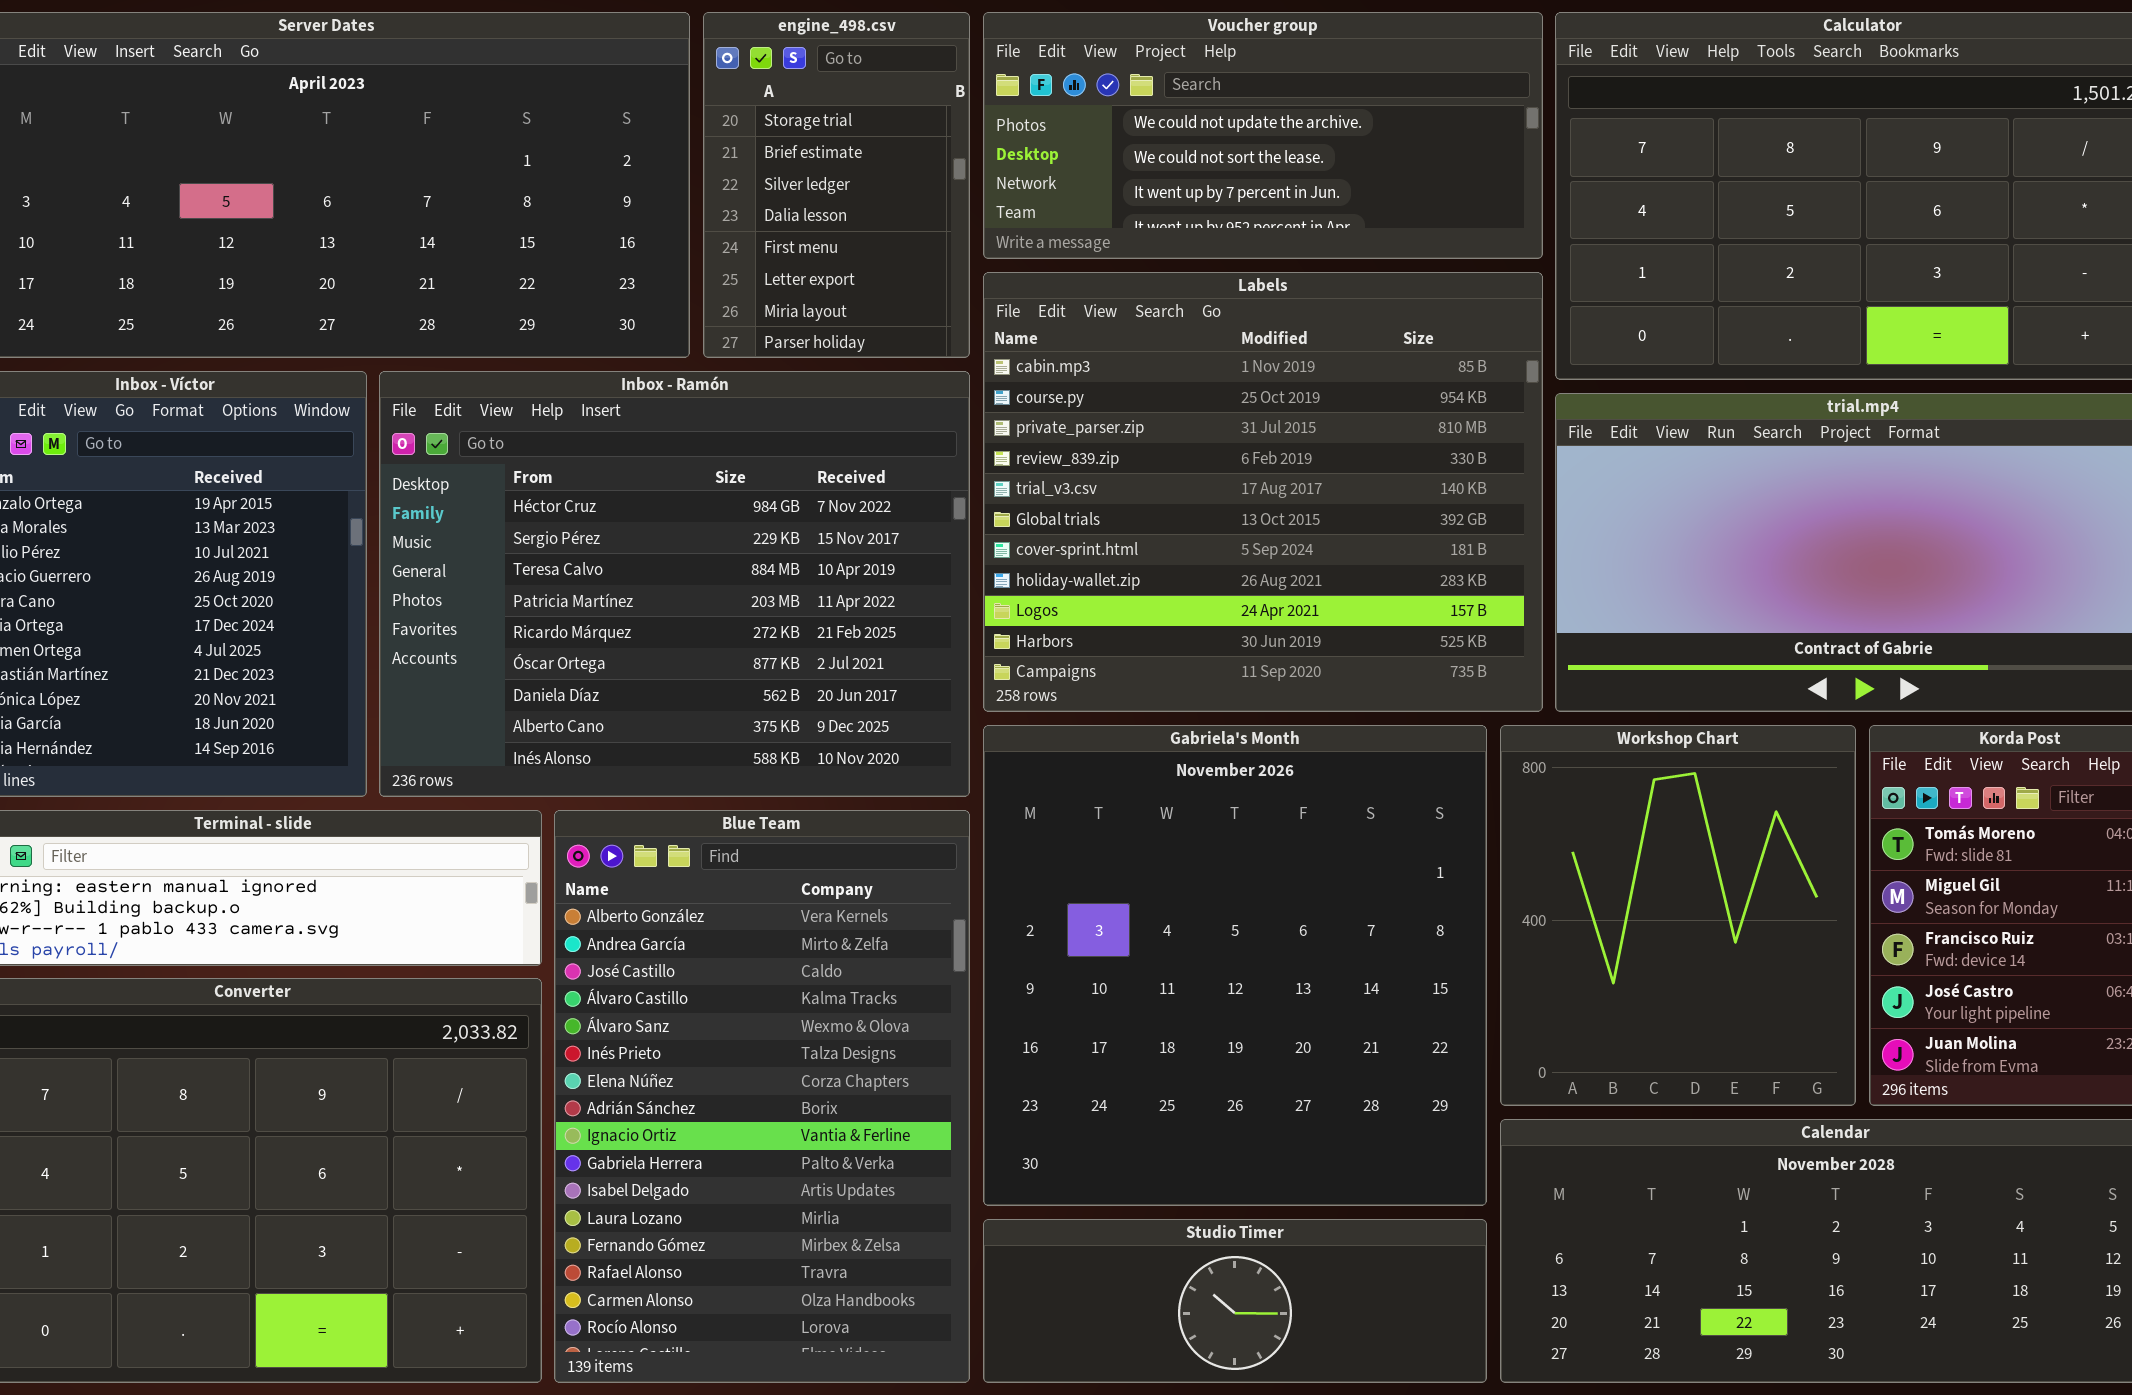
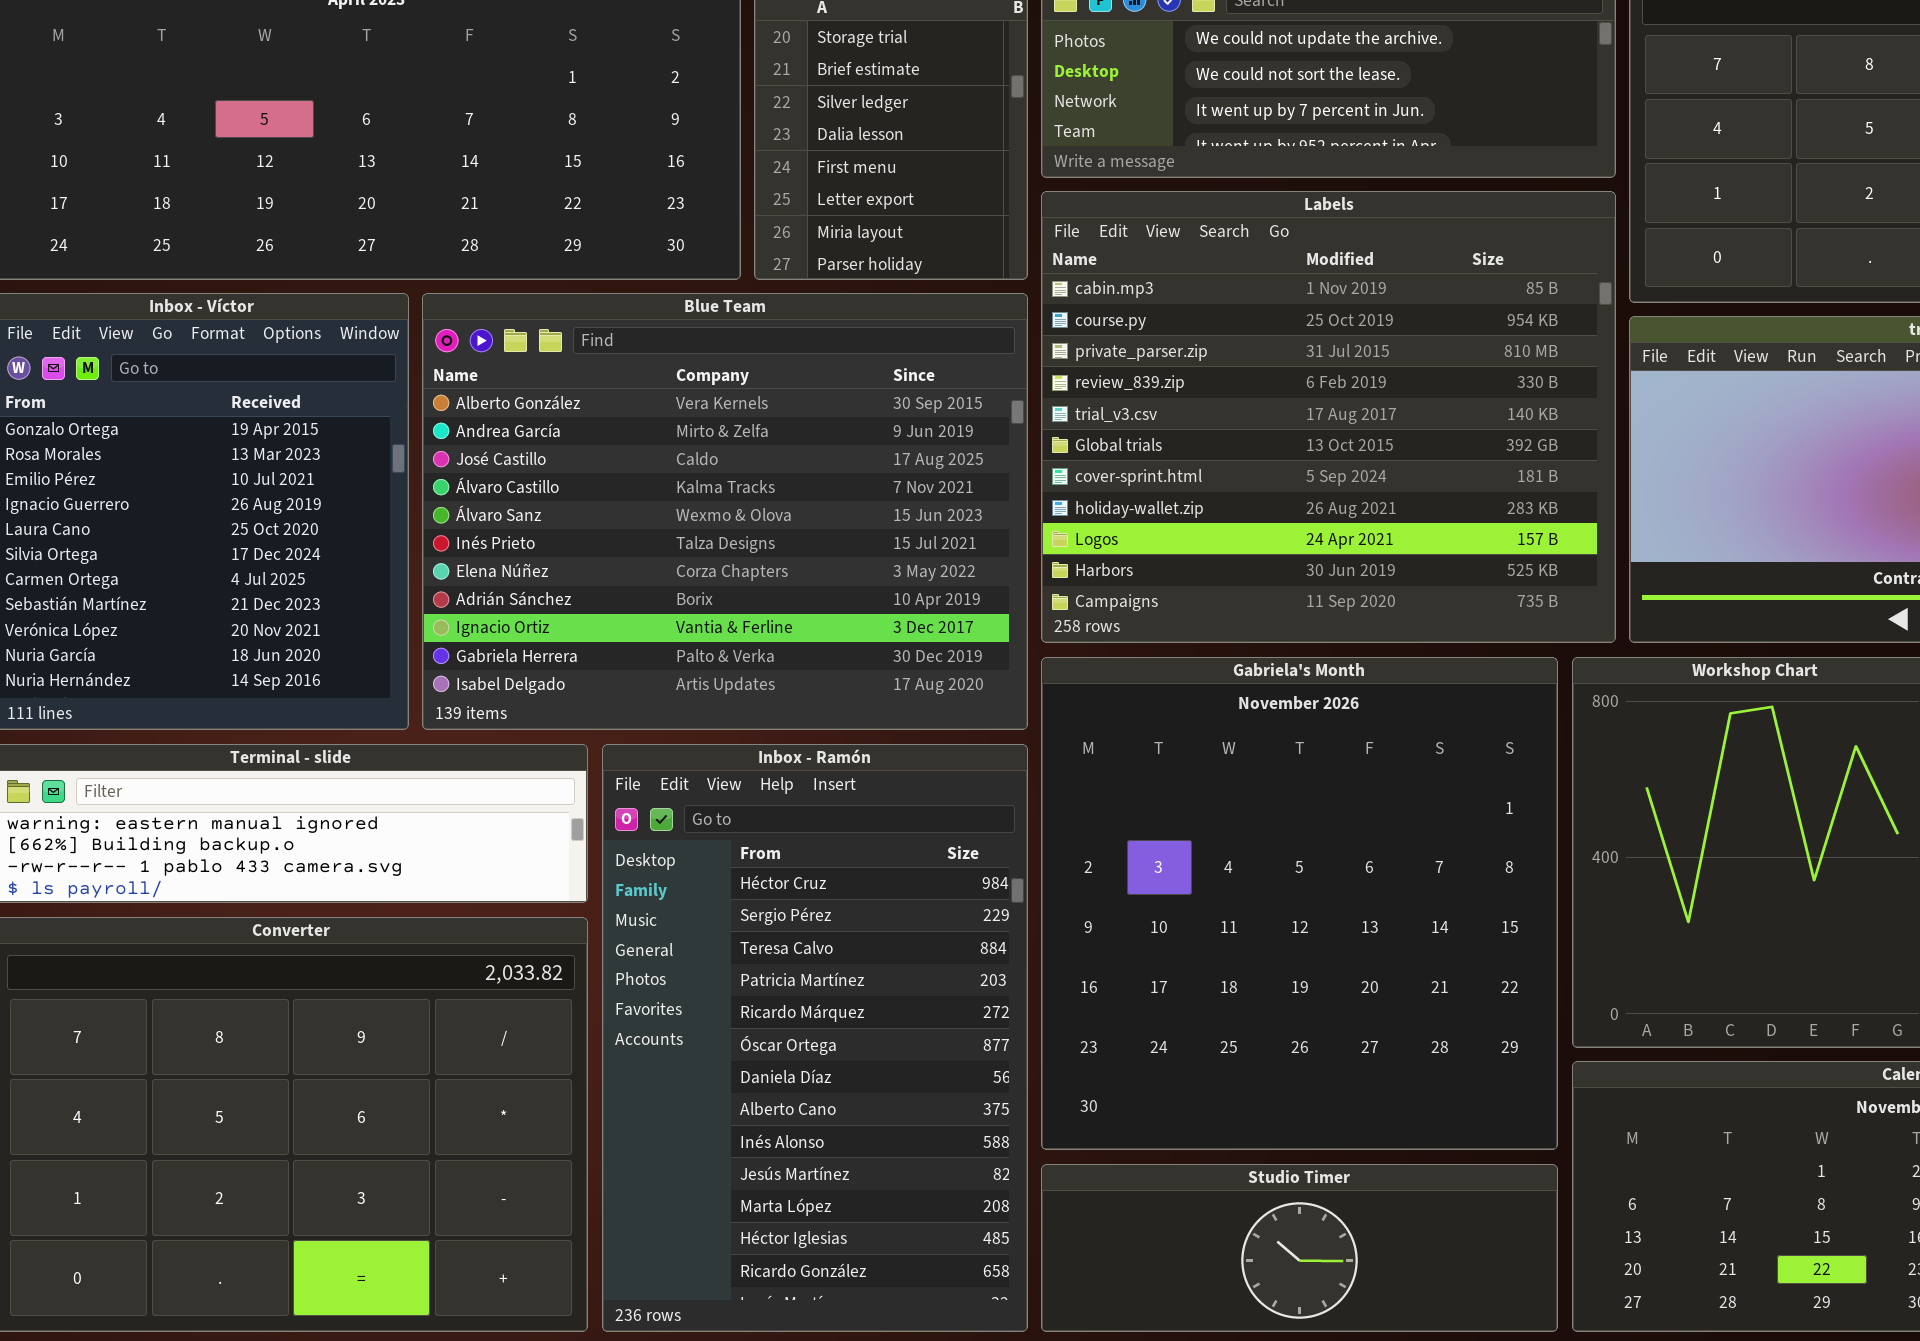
Inbox - Ramón: [379,371,970,797] -> [602,744,1028,1332], moved, resized
Blue Team: [554,810,970,1383] -> [422,293,1028,730], moved, resized

